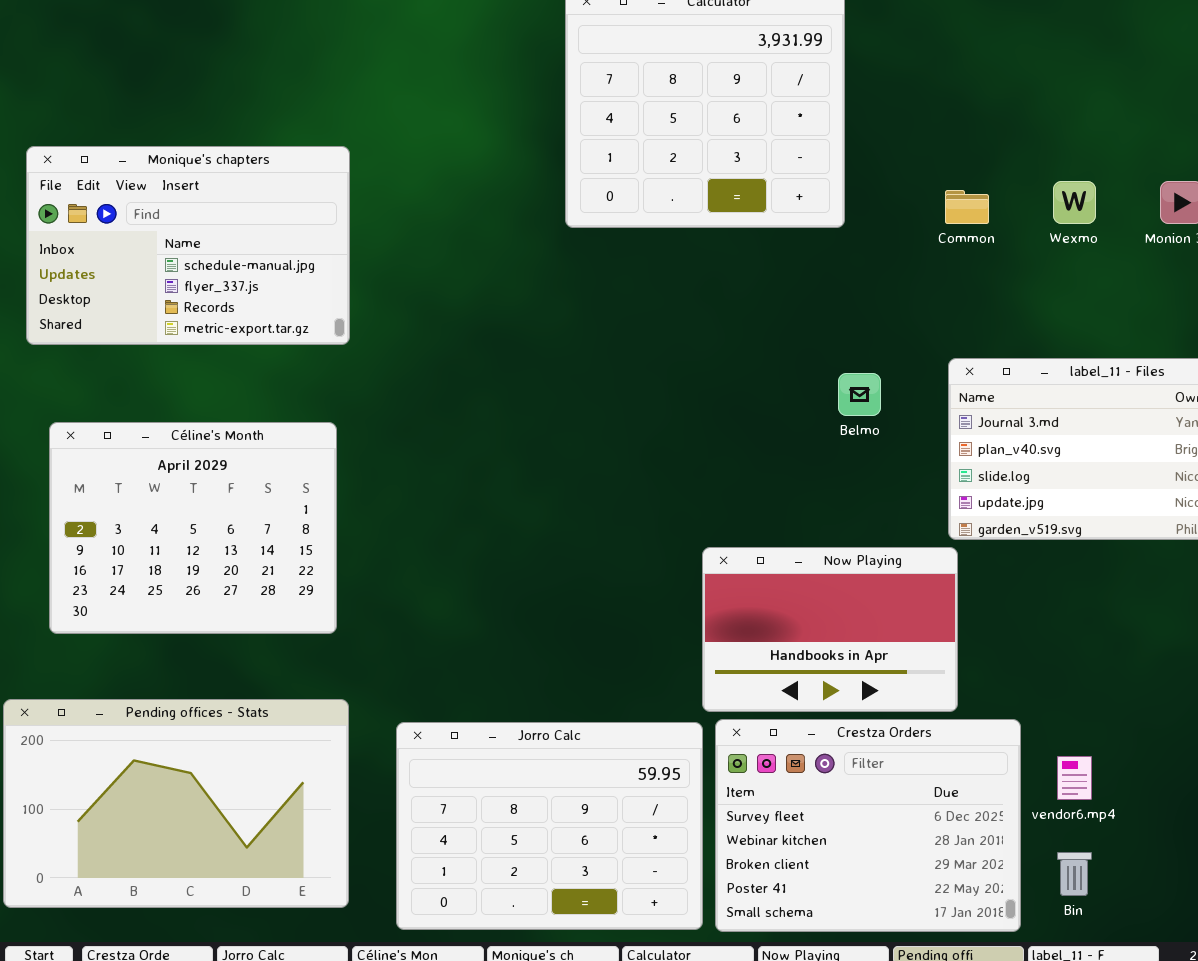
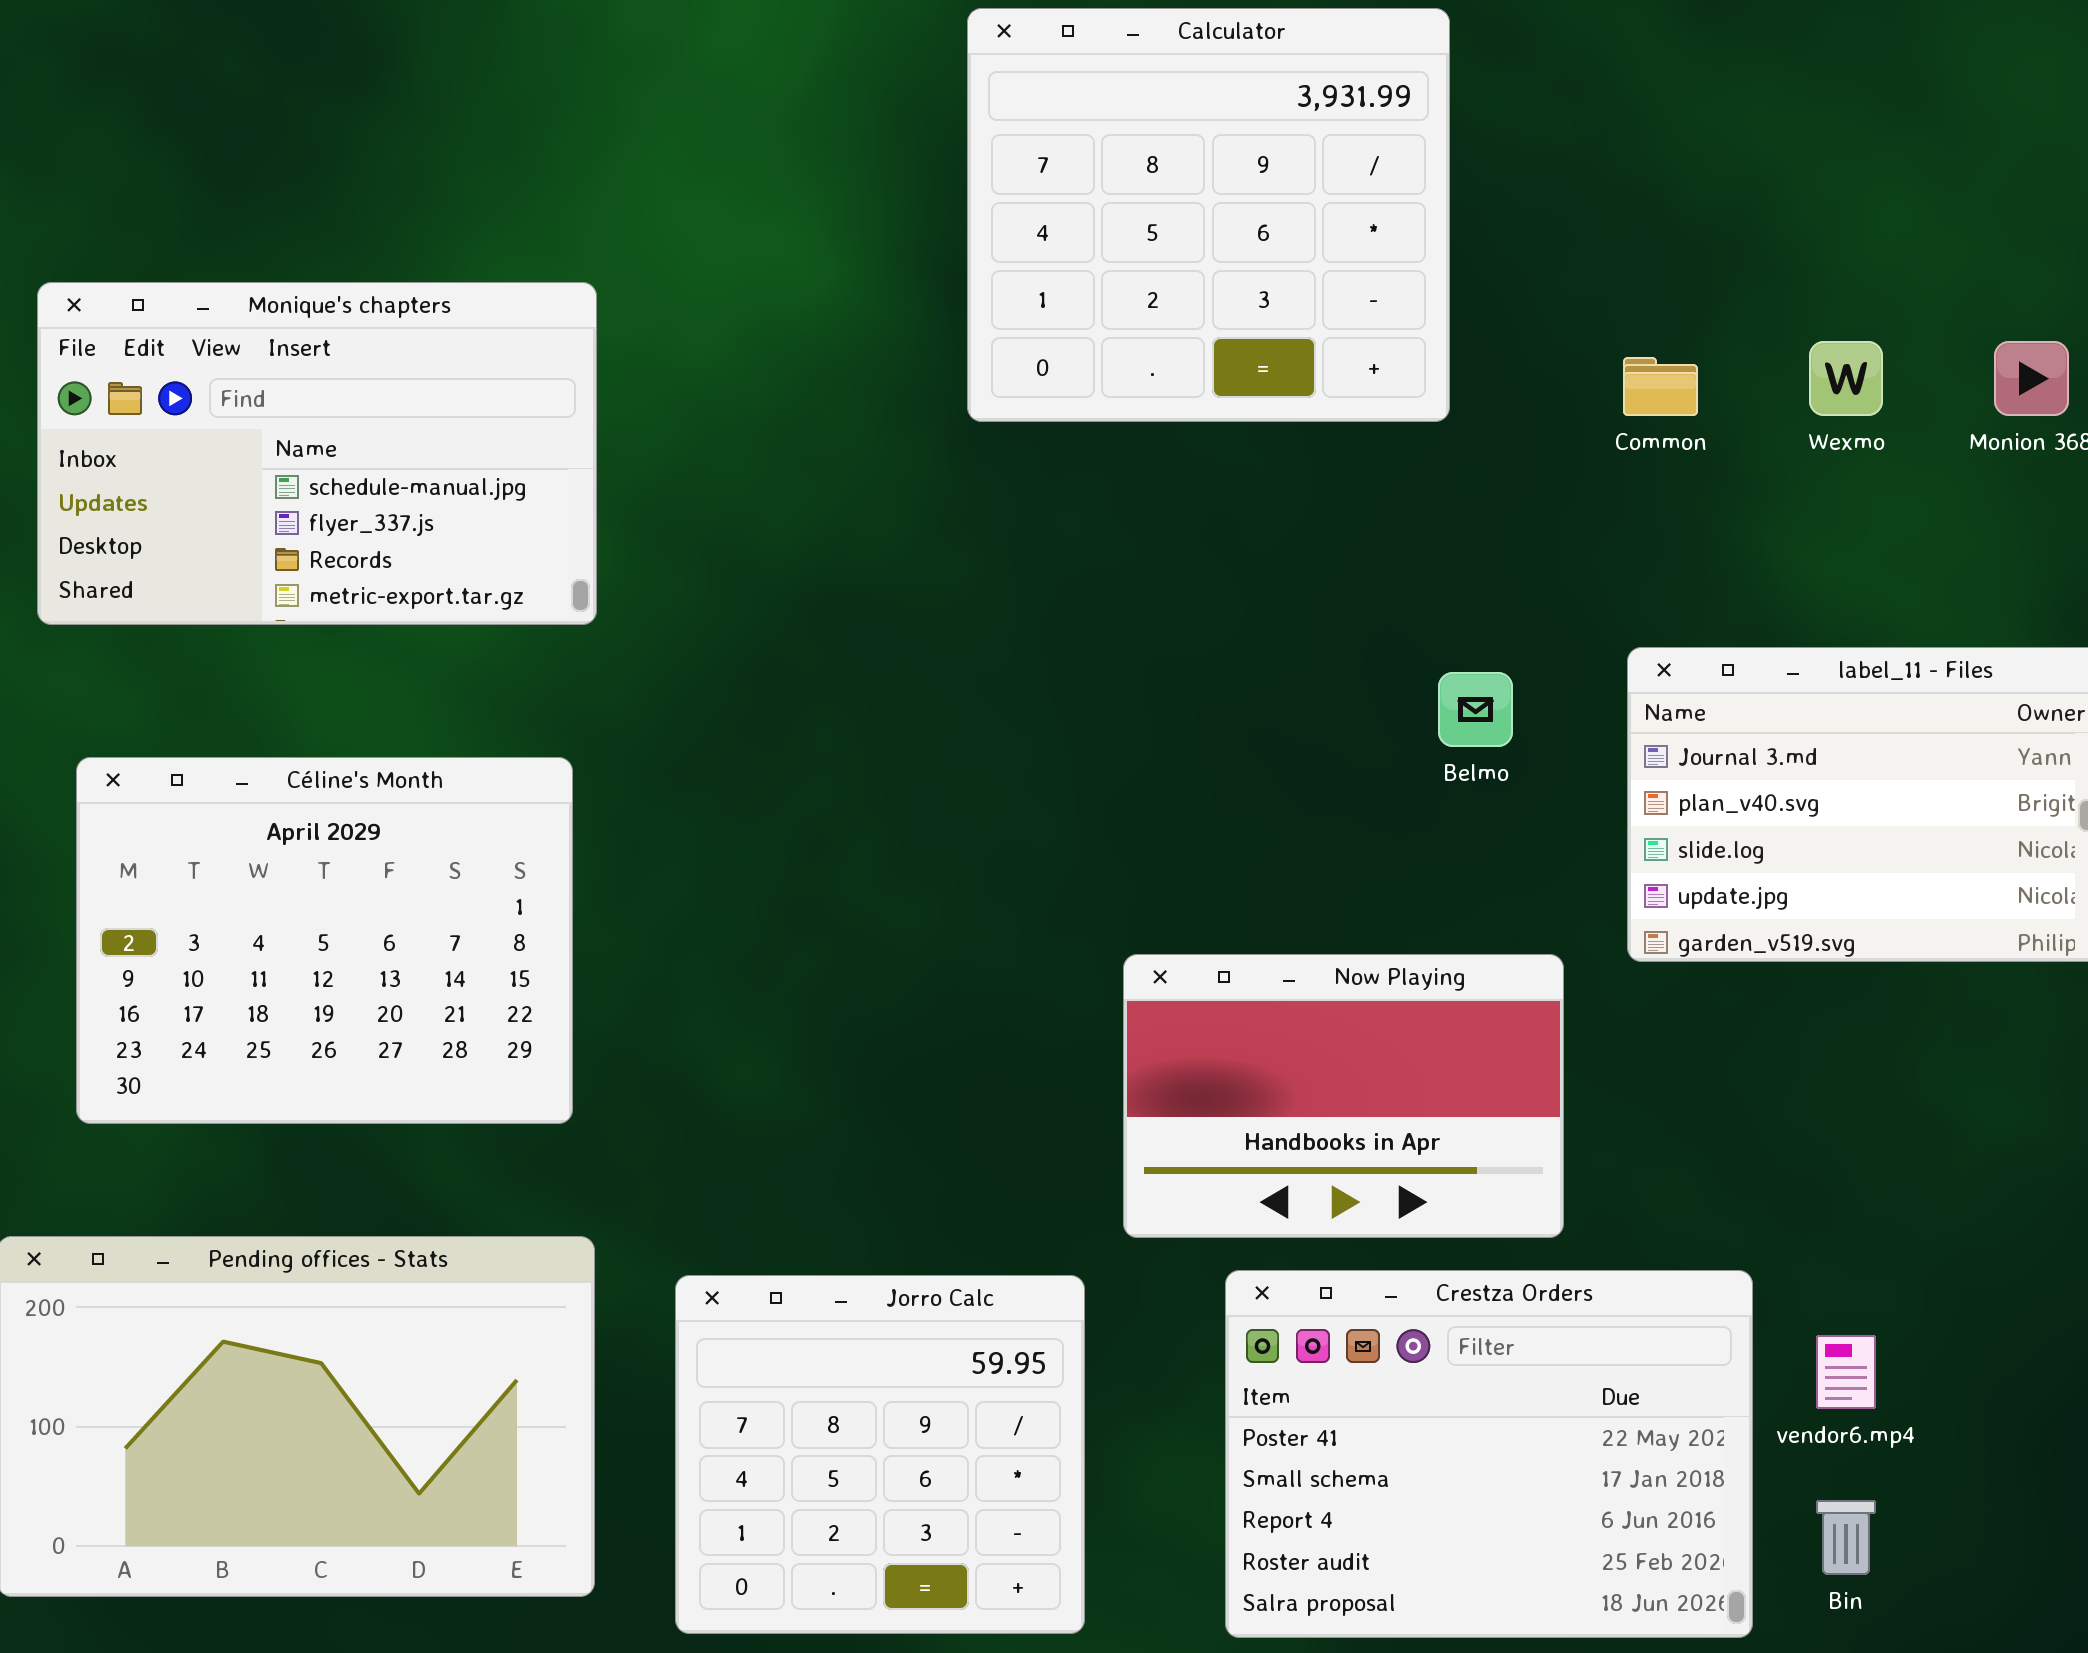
Now Playing: [702,547,958,712] -> [1123,954,1564,1238], moved
Crestza Orders: [715,719,1021,932] -> [1225,1270,1753,1638], scrolled down 3 rows
Jorro Calc: [396,722,703,930] -> [675,1275,1085,1634], resized

